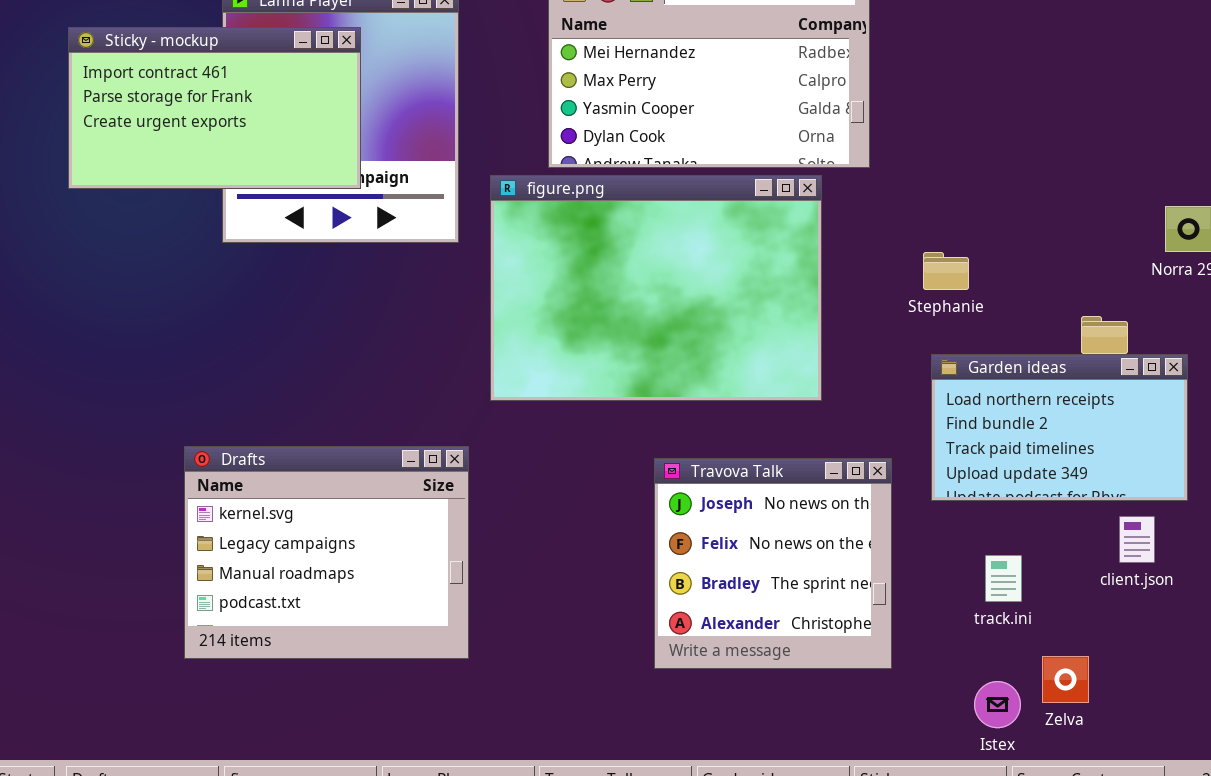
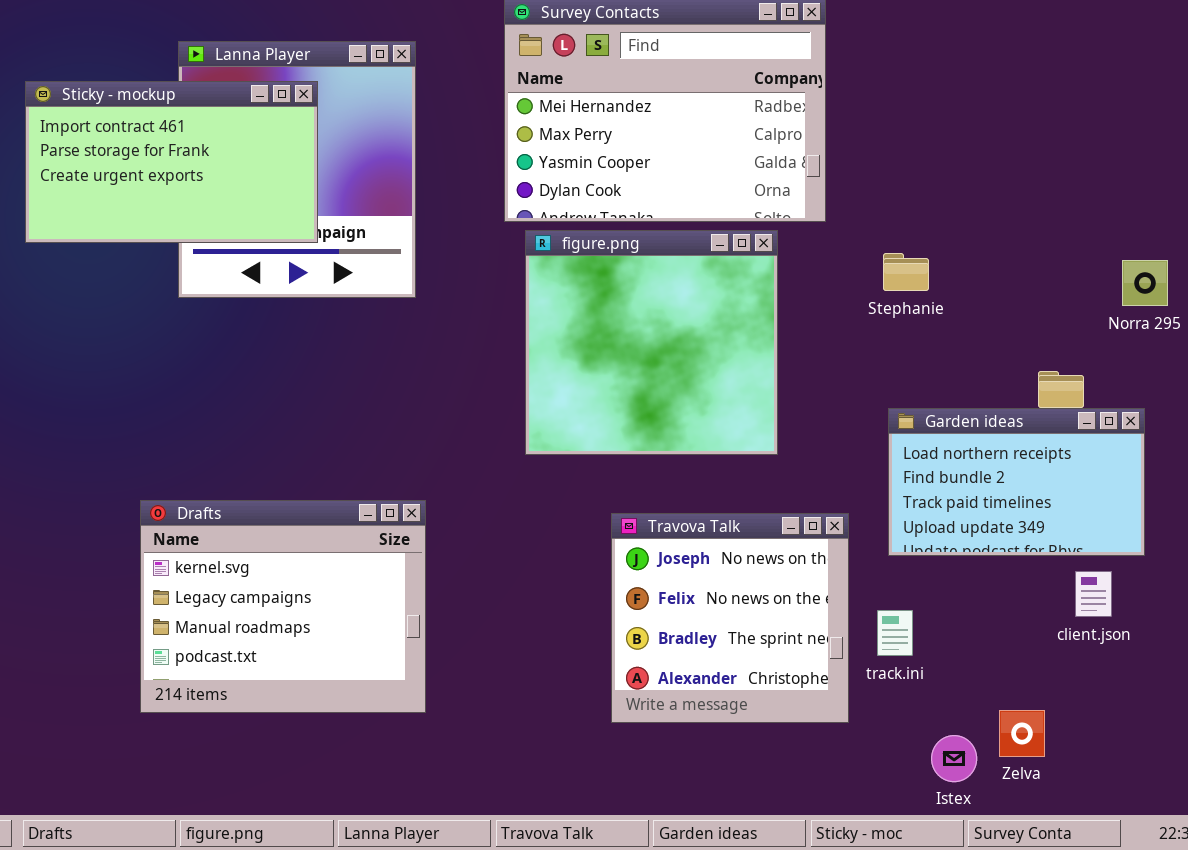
figure.png: [490,175,822,401] -> [525,230,778,455], resized
Stephanie: [923,252,969,290] -> [883,253,929,291], moved
track.ini: [985,555,1022,602] -> [877,610,913,656], moved

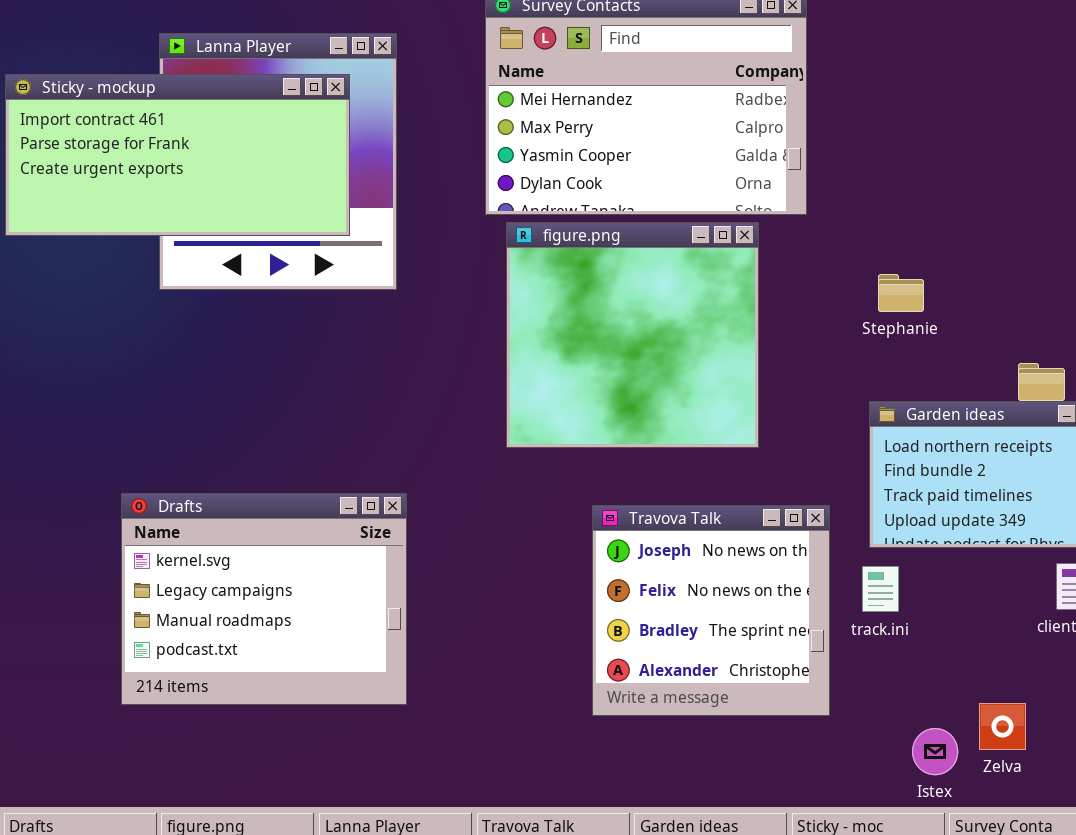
Sticky - mockup: [25,81,318,243] -> [5,74,350,236], resized
Stephanie: [883,253,929,291] -> [878,274,924,312], moved
track.ini: [877,610,913,656] -> [862,566,899,612], moved

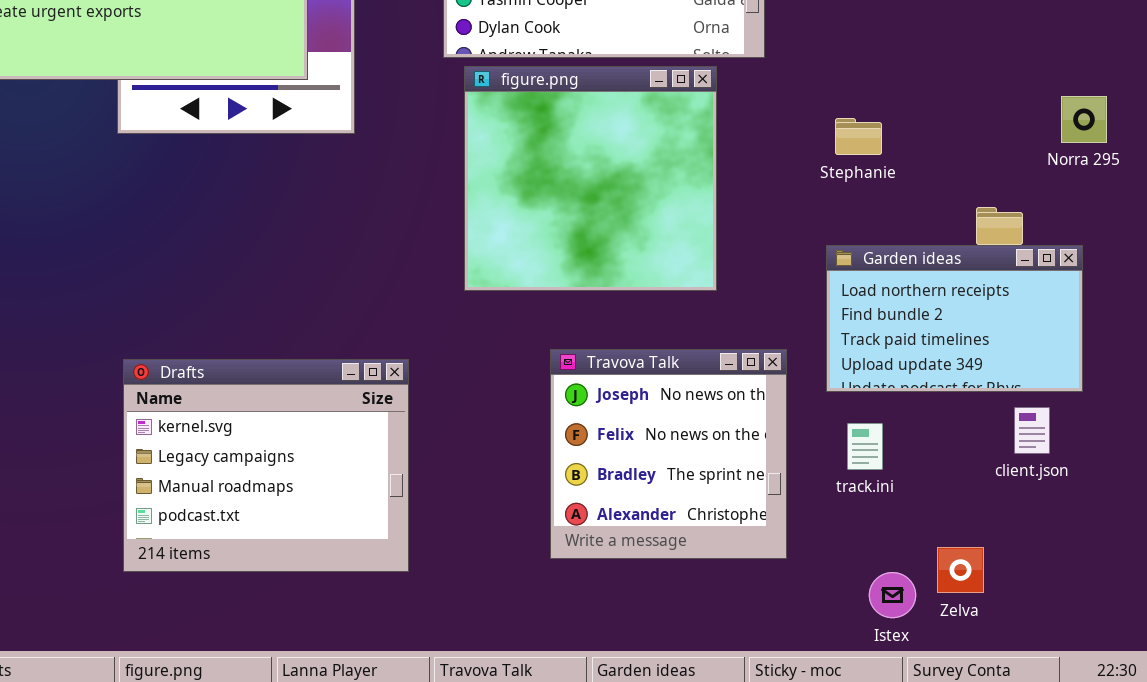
Drafts: [121,493,407,705] -> [123,359,409,572], moved
track.ini: [862,566,899,612] -> [847,423,883,470], moved

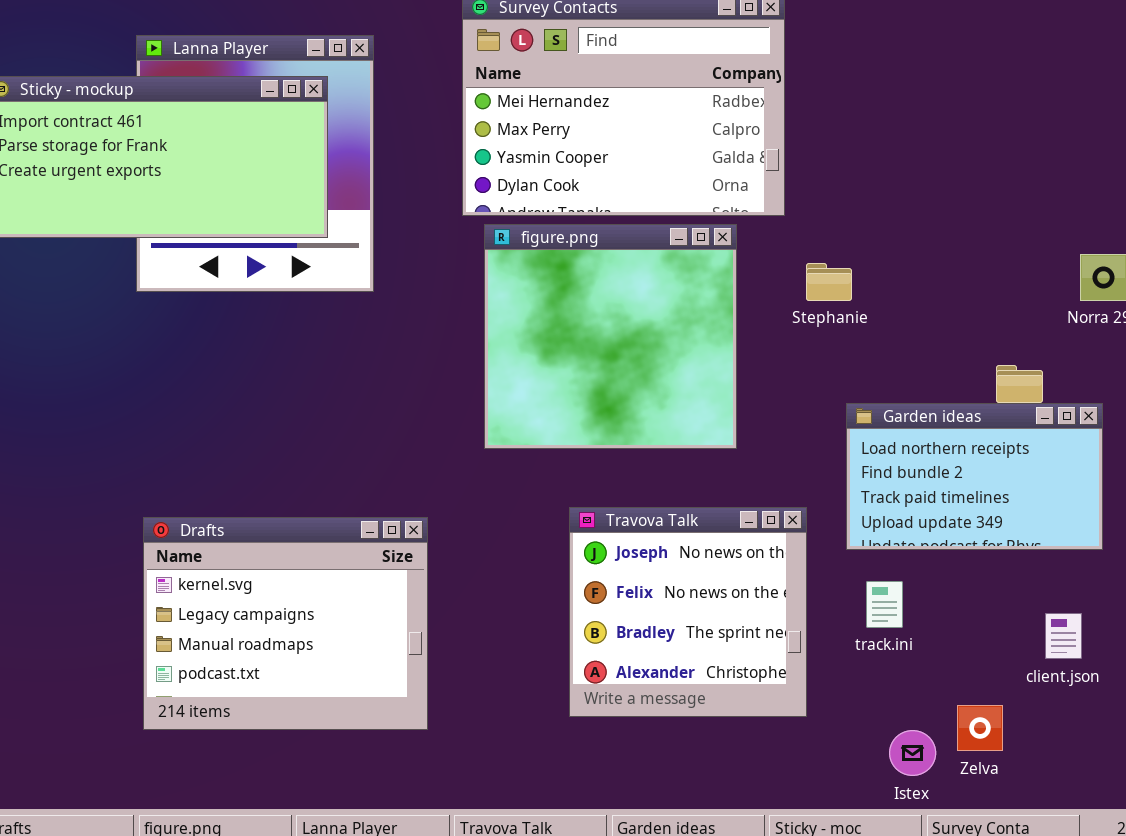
Stephanie: [835,118,882,155] -> [806,263,852,301], moved
client.json: [1014,407,1050,454] -> [1045,613,1082,659], moved

